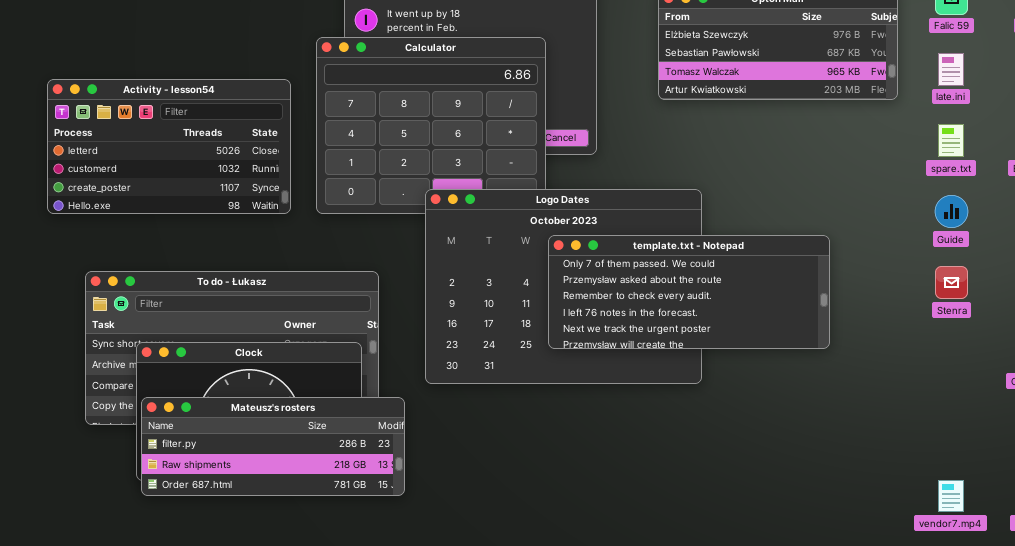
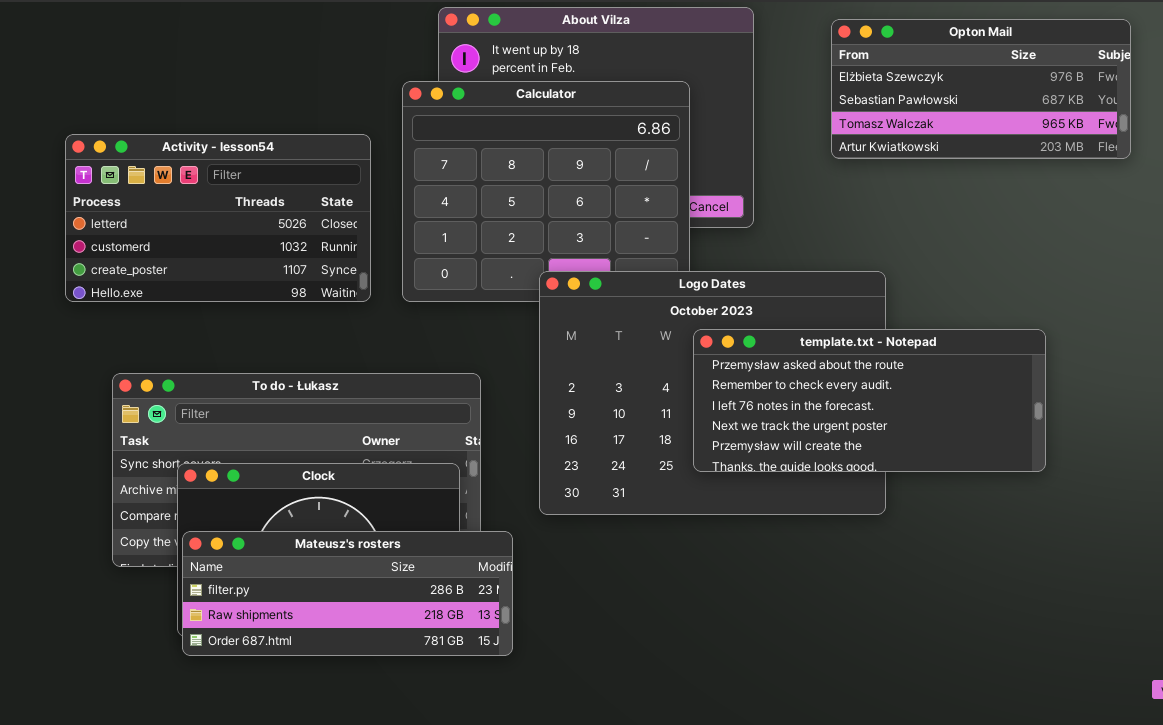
template.txt - Notepad: [548,235,830,349] -> [693,329,1046,472], scrolled down 1 row

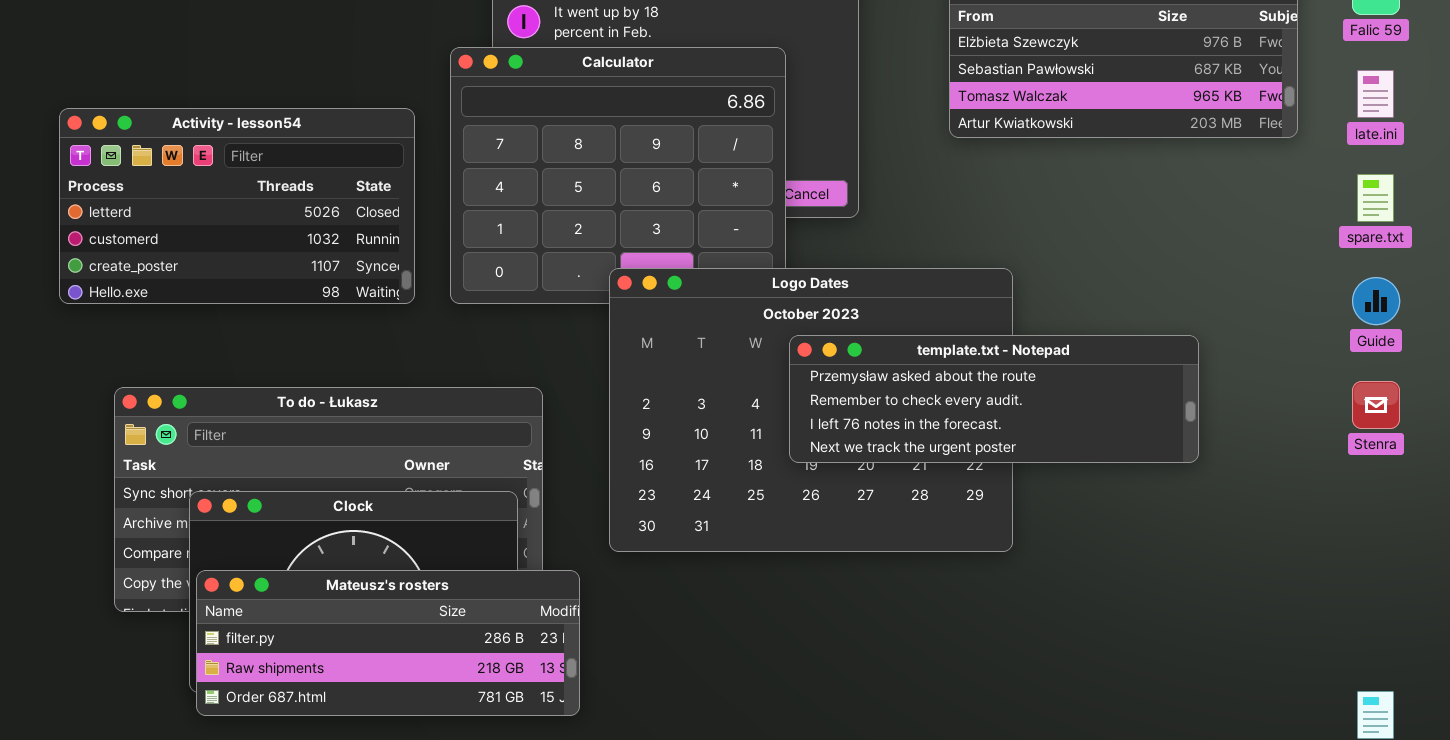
template.txt - Notepad: [693,329,1046,472] -> [789,335,1199,463], resized

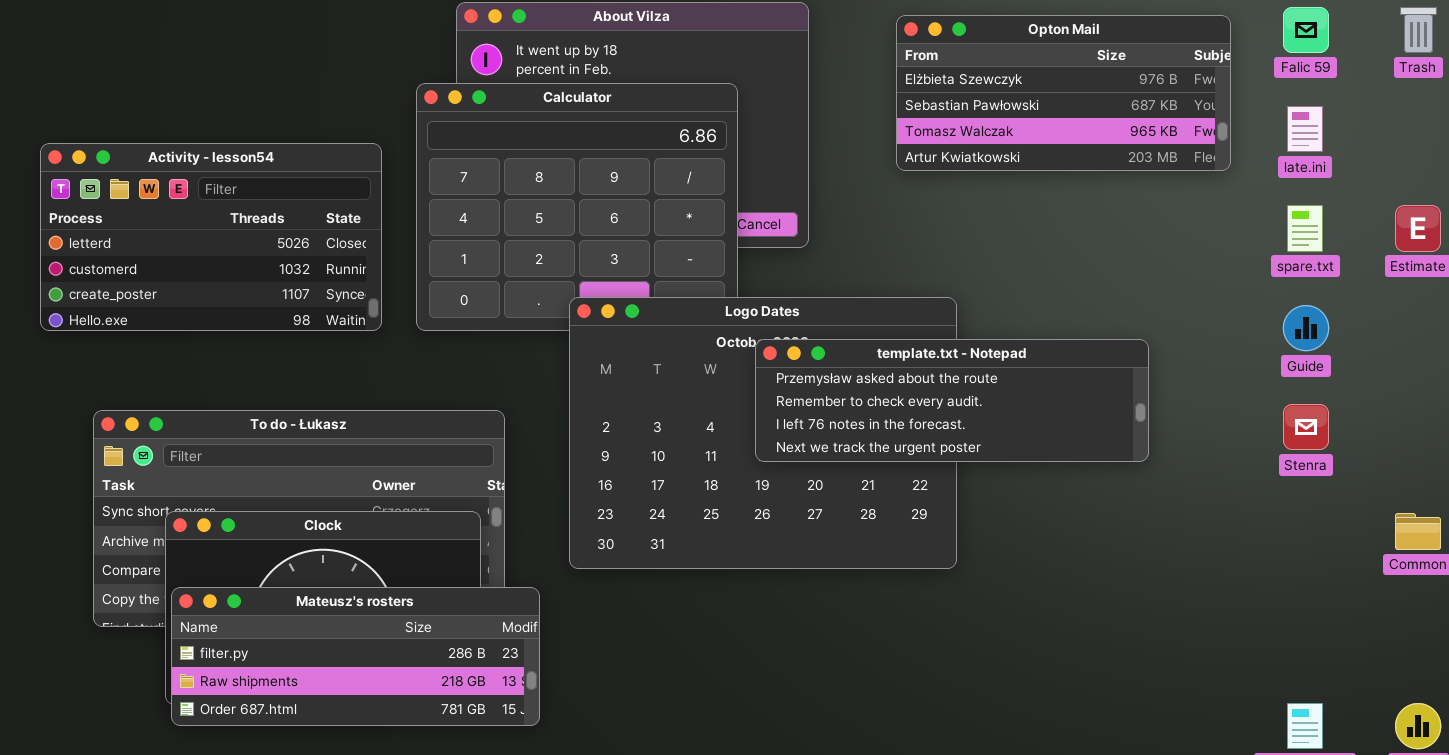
template.txt - Notepad: [789,335,1199,463] -> [755,339,1149,462], moved

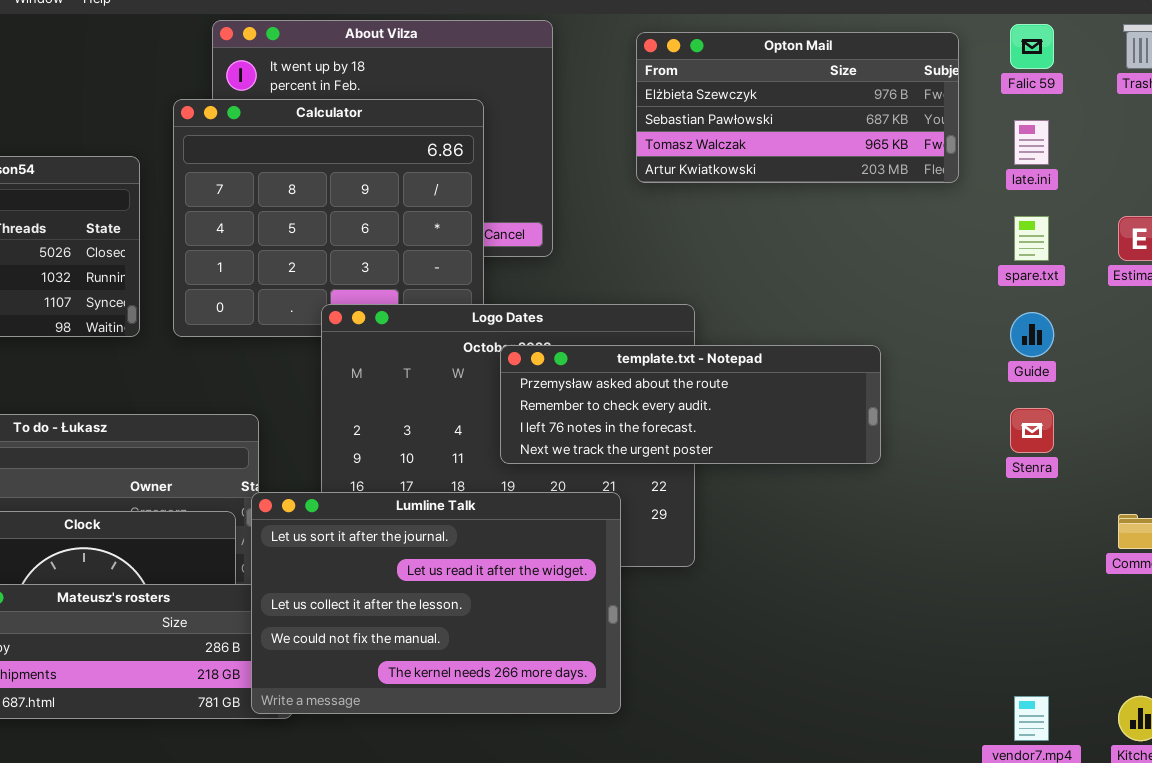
Lumline Talk: none -> [251,492,621,714], opened

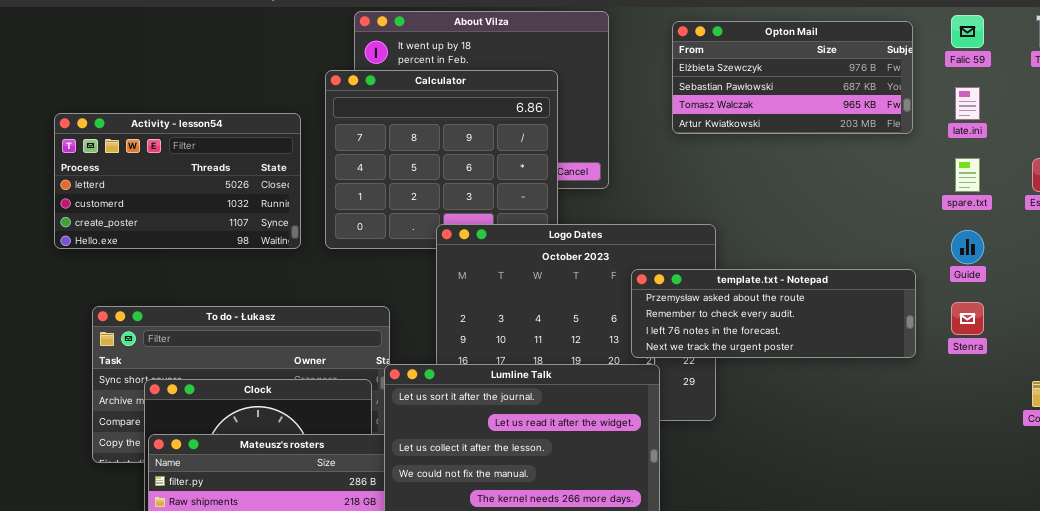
template.txt - Notepad: [500,345,881,464] -> [631,269,916,358], moved

